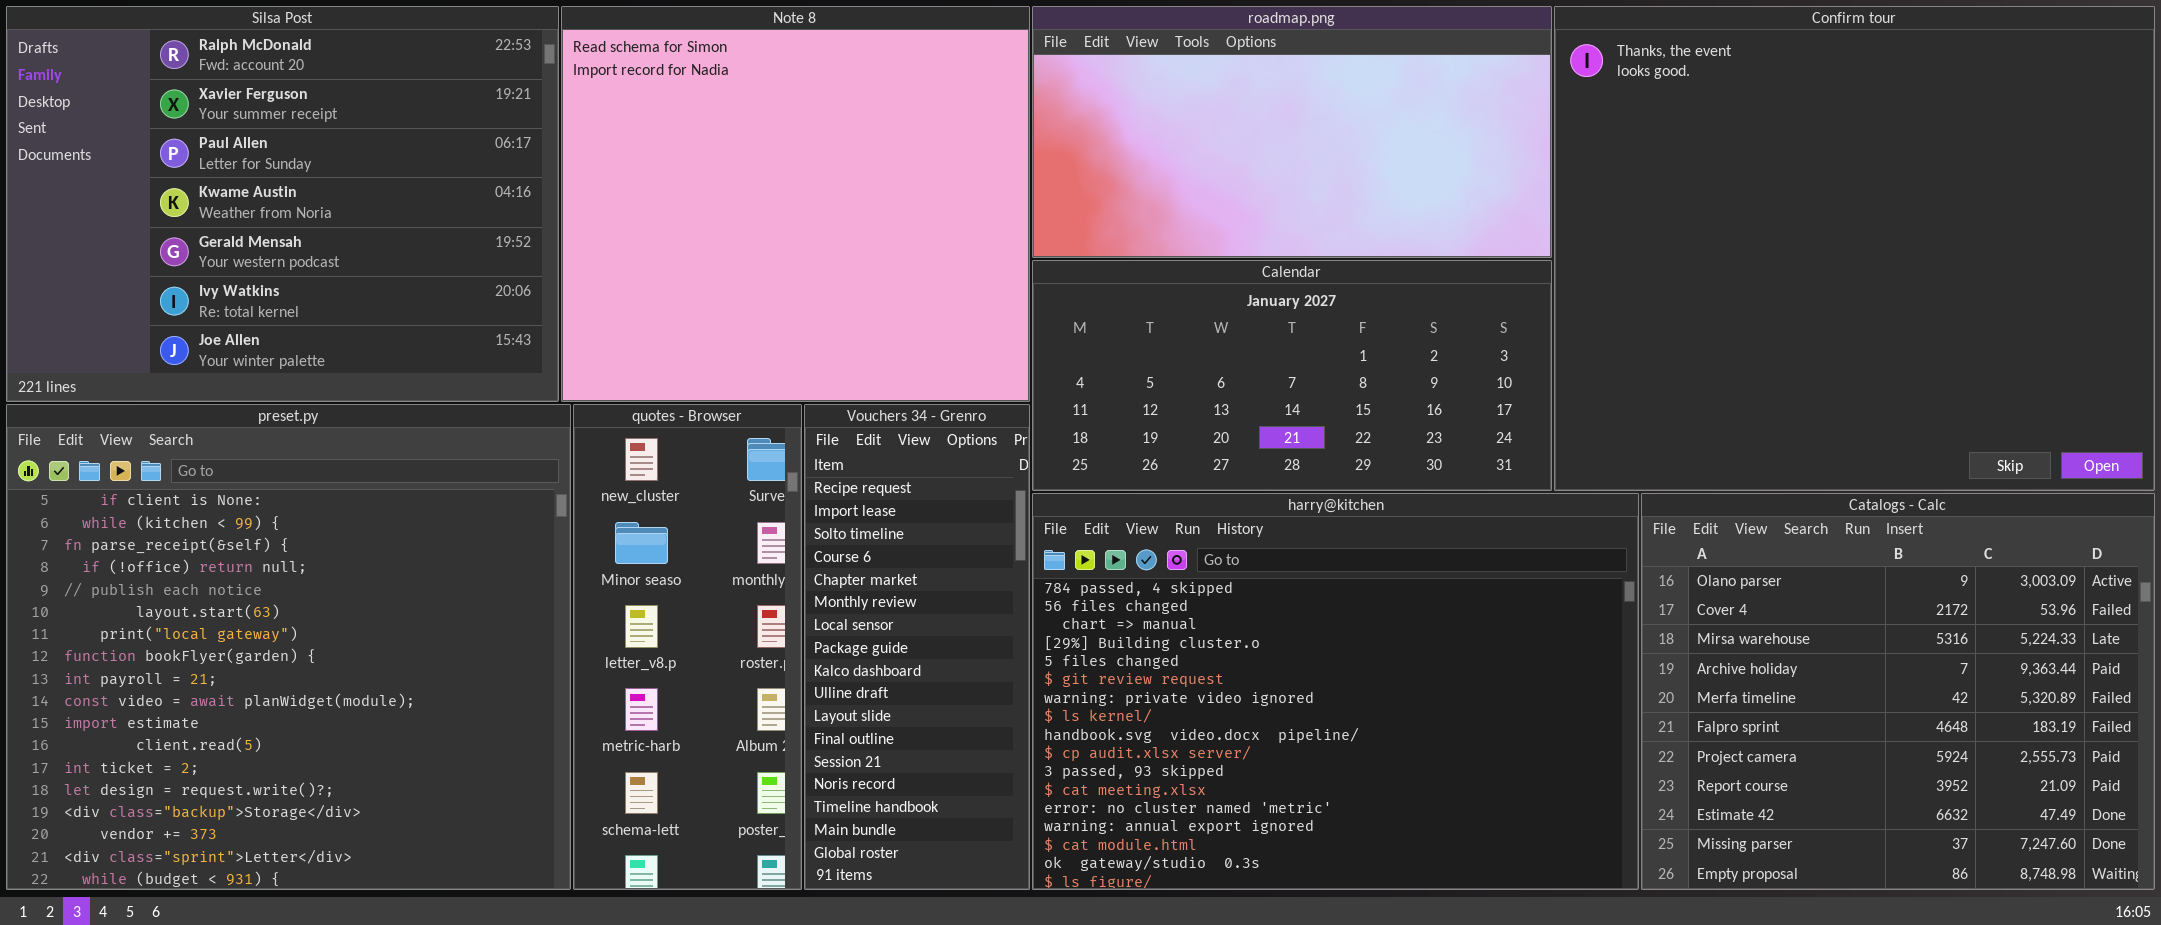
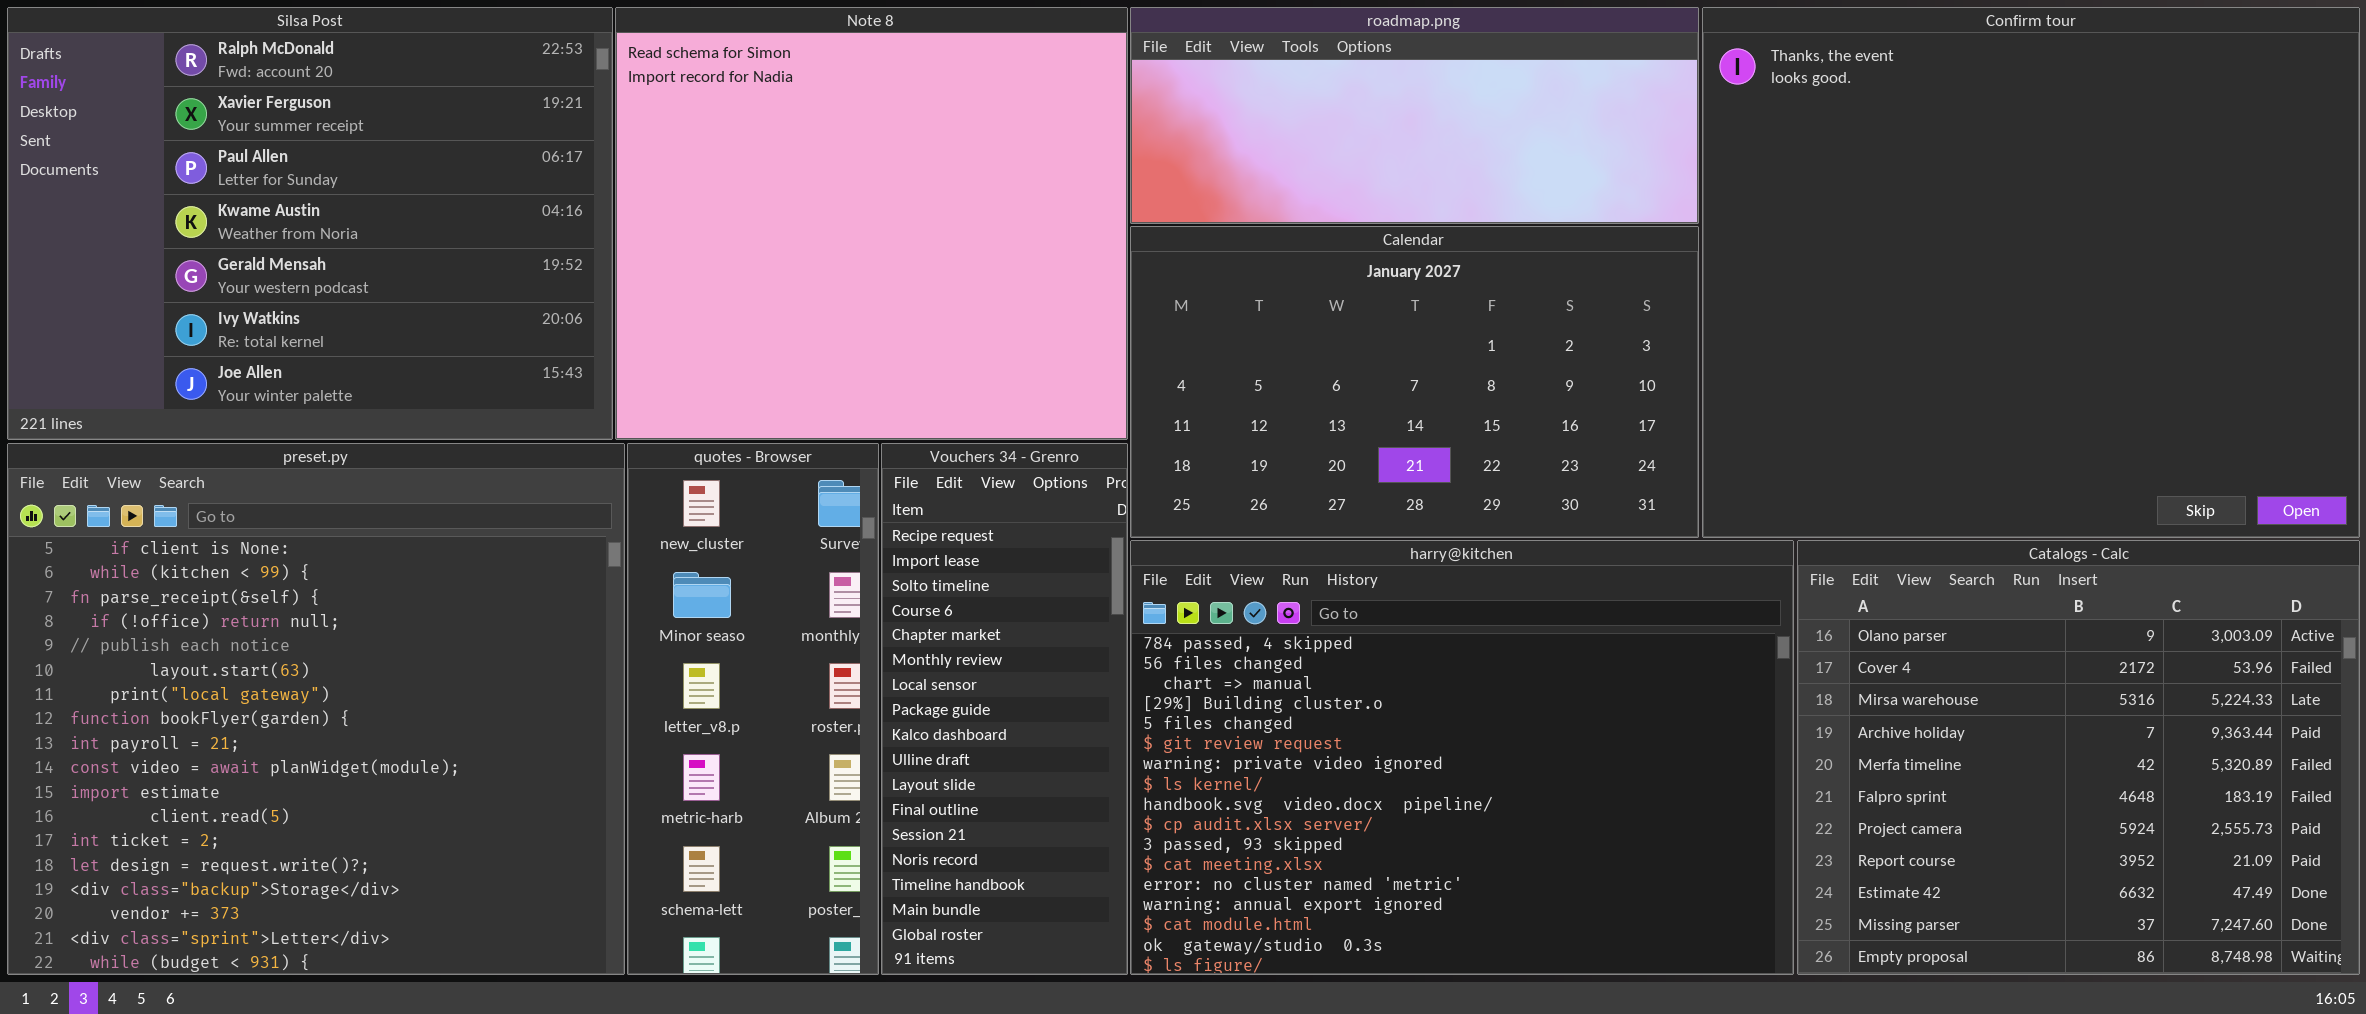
roadmap.png: [1032,6,1552,258] -> [1130,7,1699,224], resized
Calendar: [1032,260,1552,491] -> [1130,226,1699,538], resized

